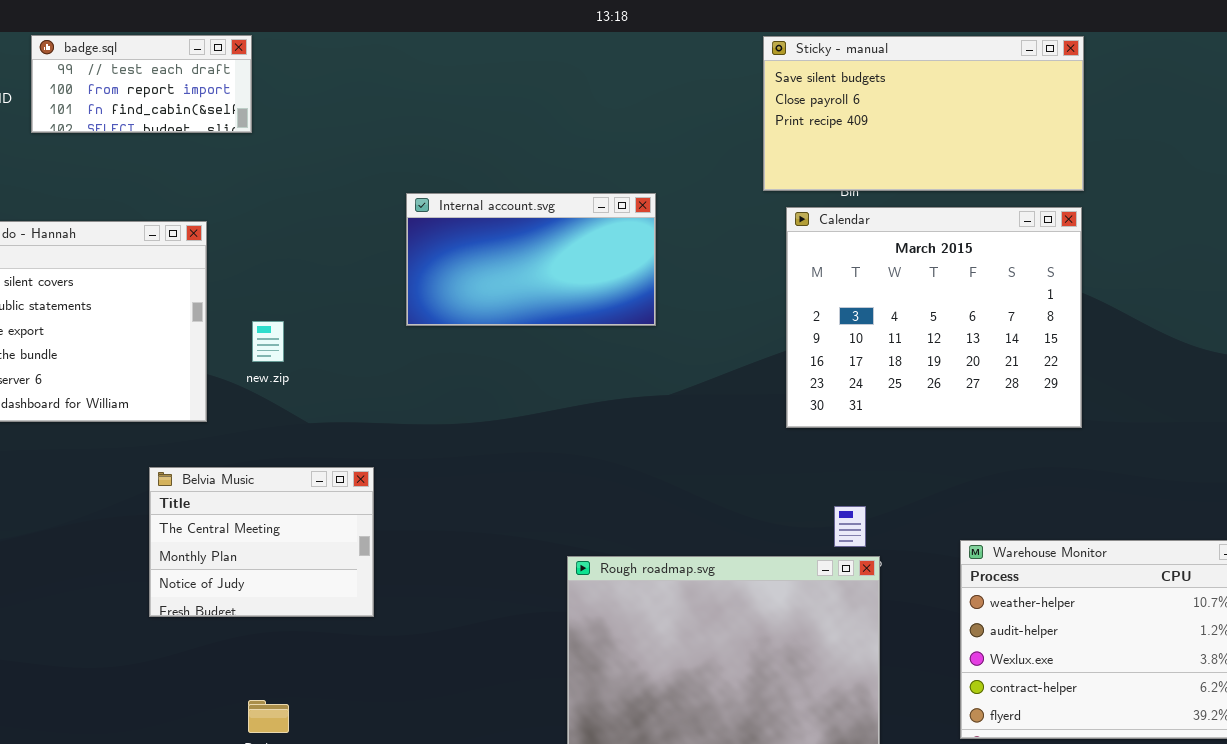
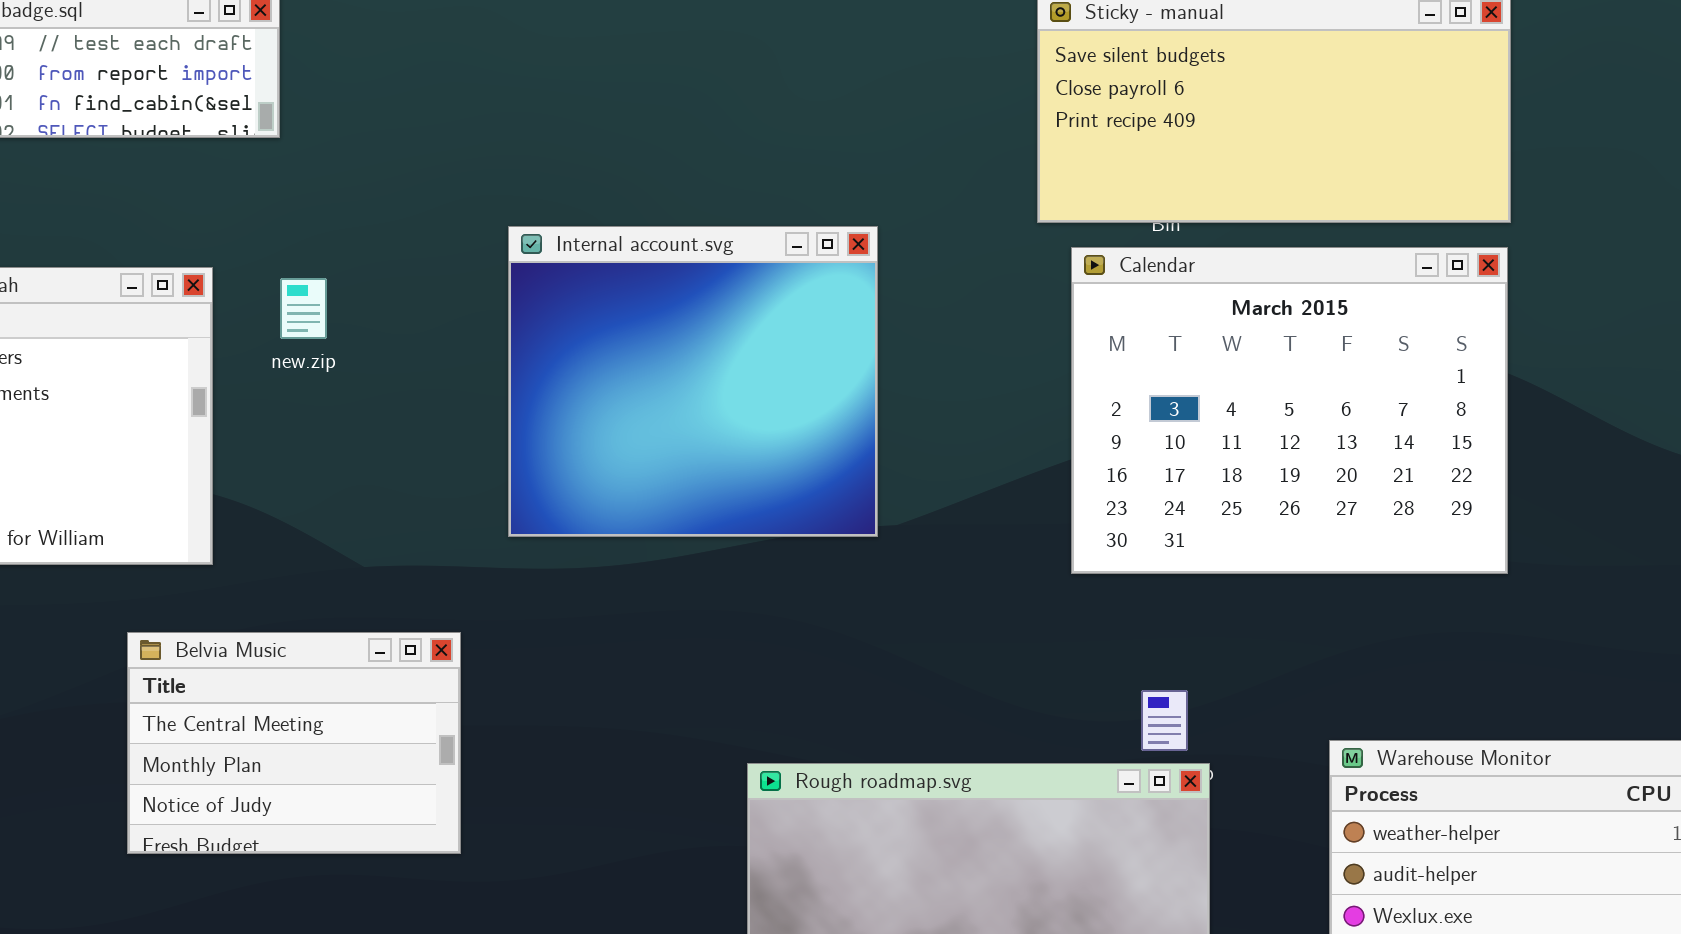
Internal account.svg: [406,193,656,326] -> [508,226,878,537], resized
new.zip: [252,321,284,362] -> [280,278,327,339], moved

